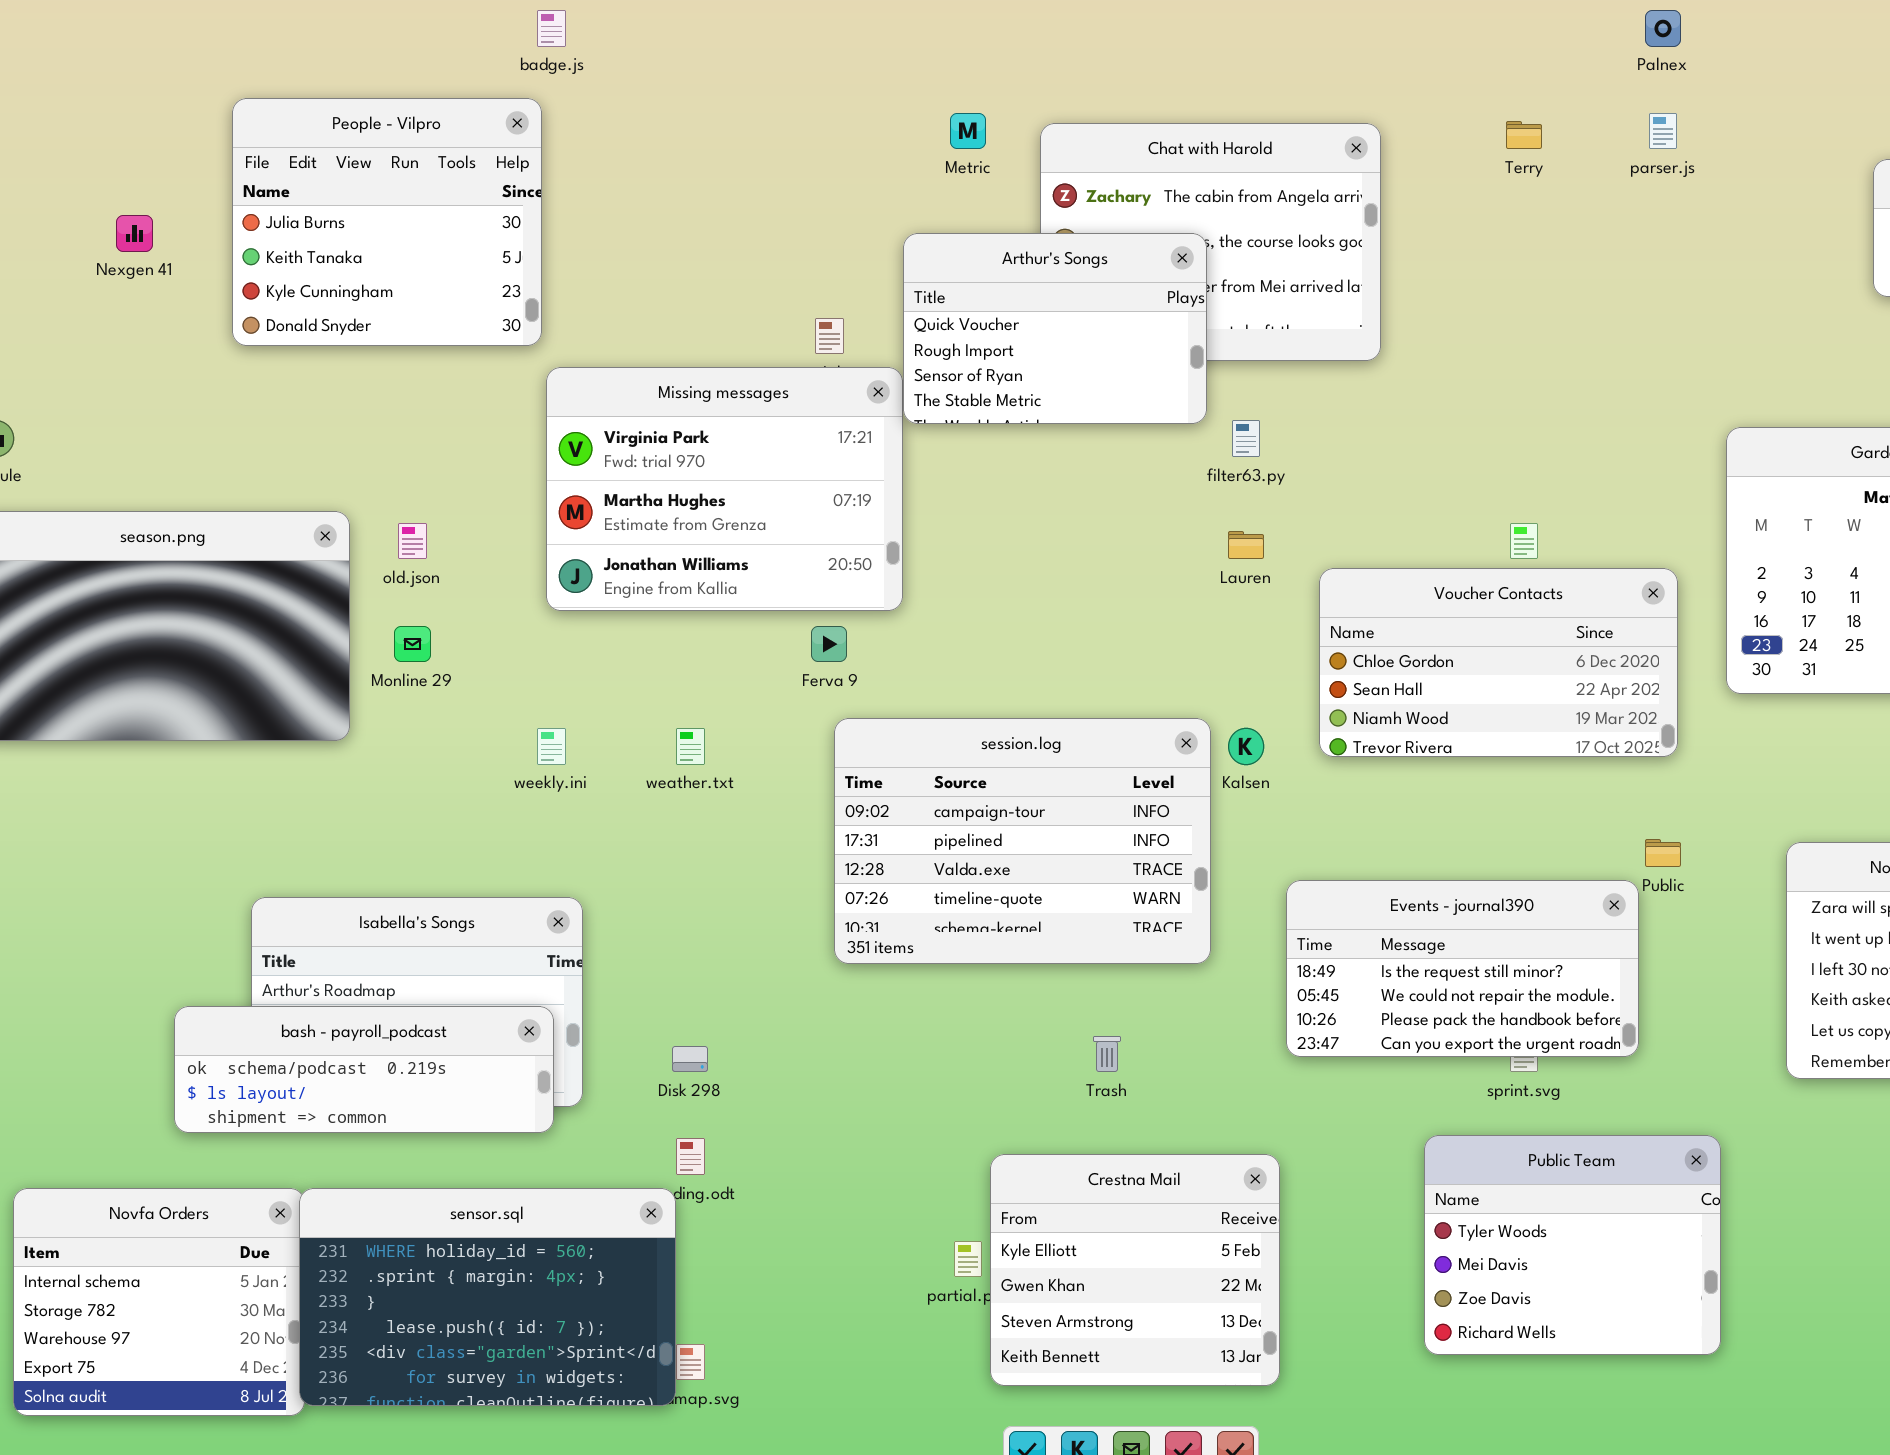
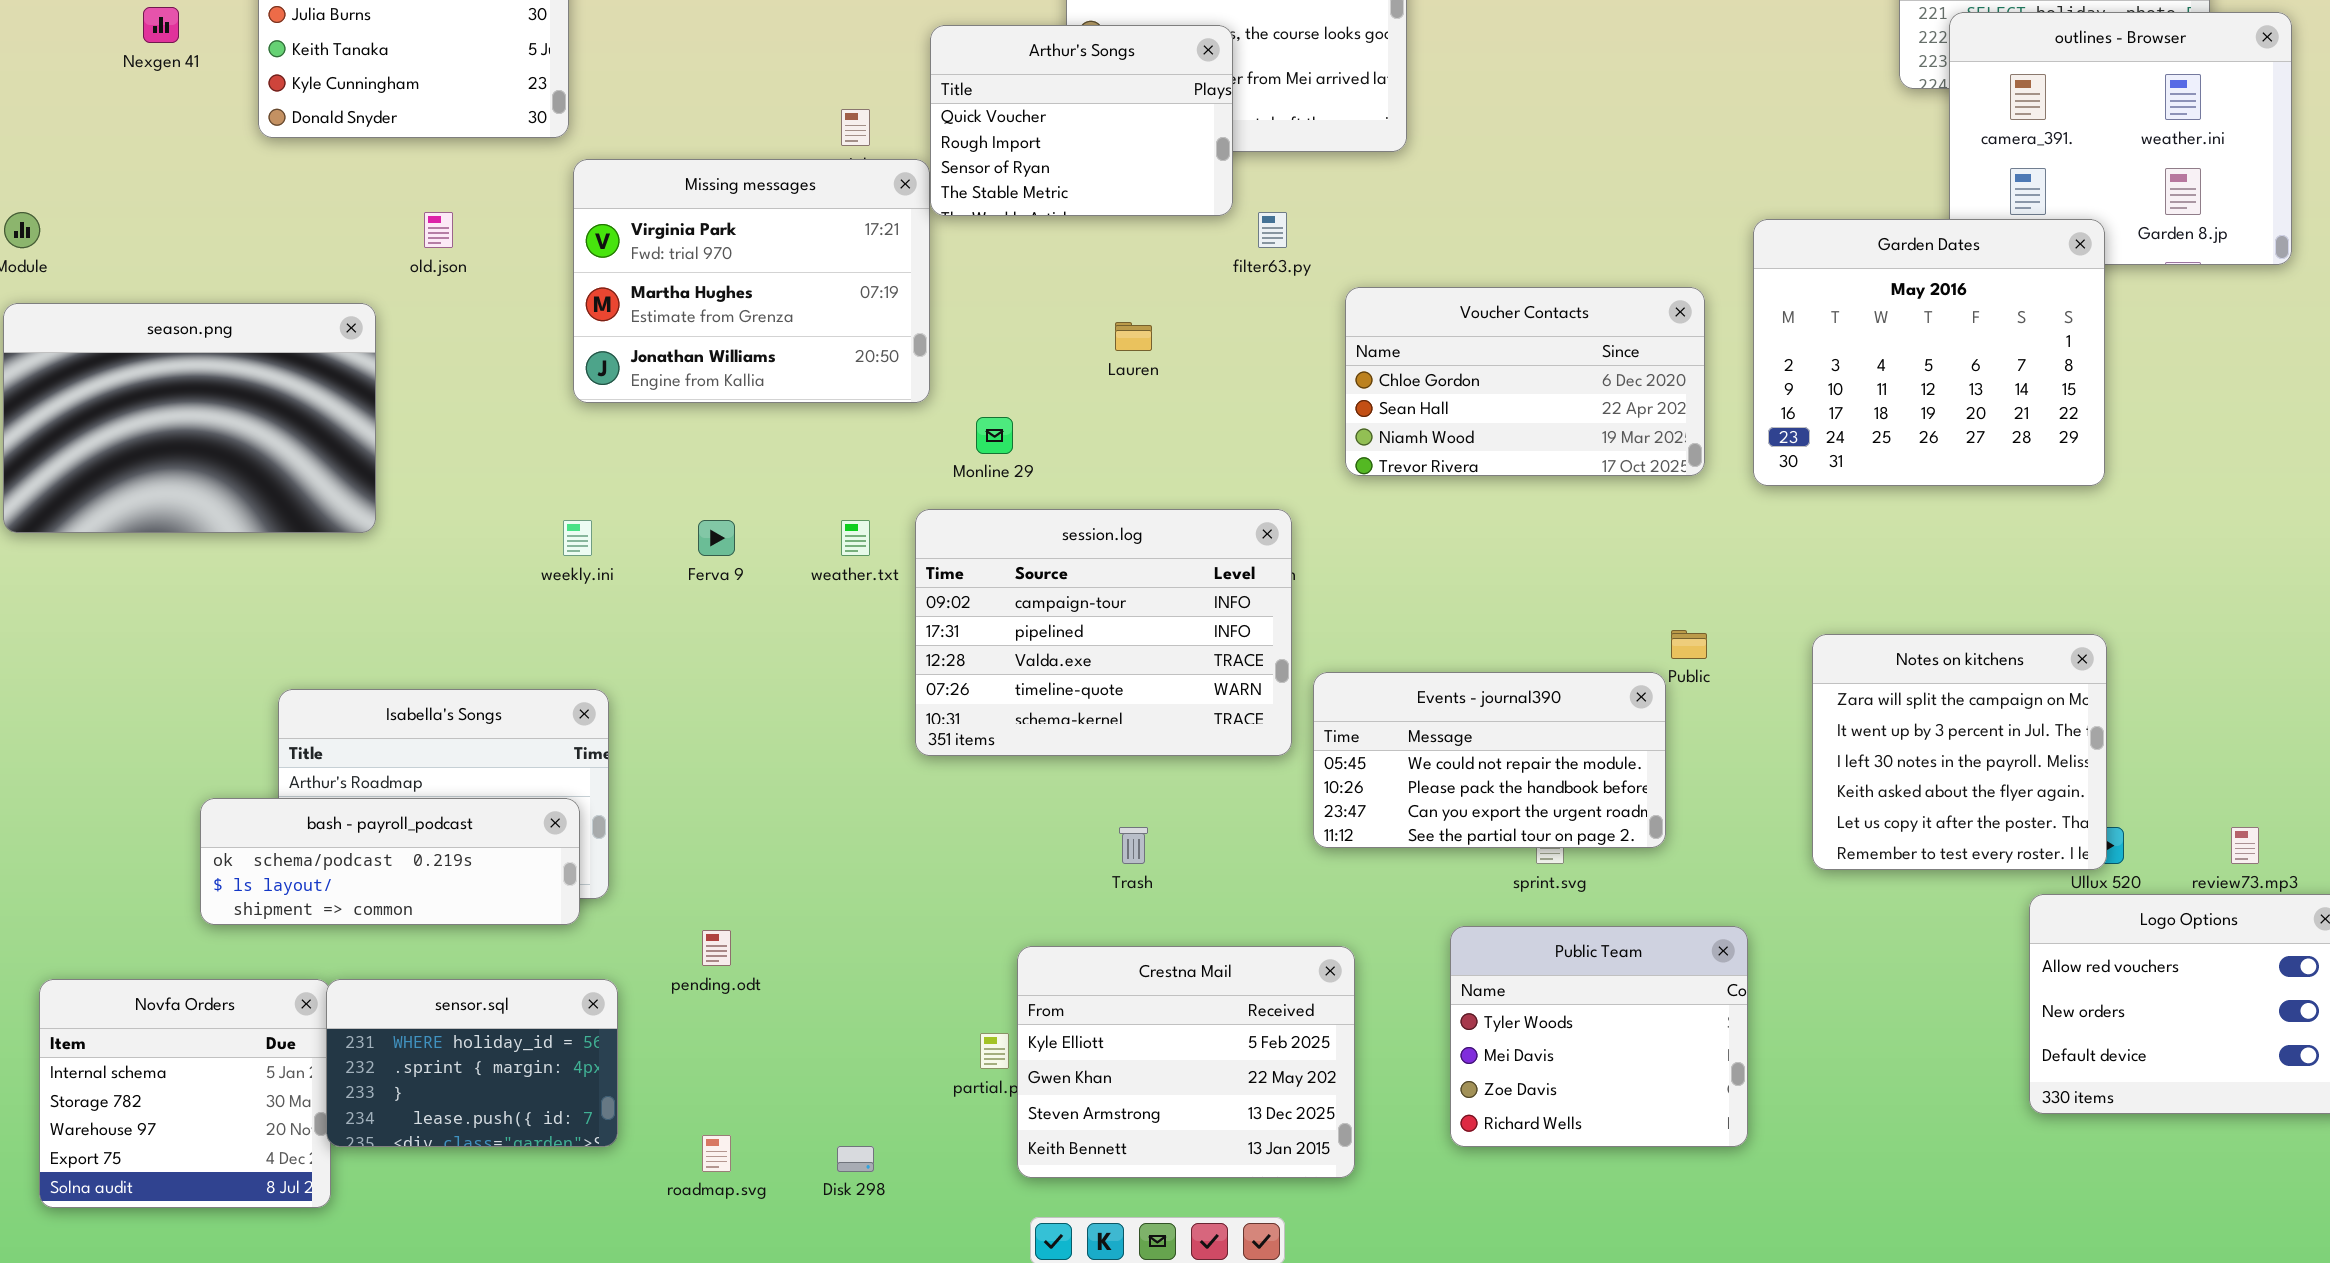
old.json: [398,523,427,559] -> [424,212,453,248], moved
Lauren: [1228,531,1264,559] -> [1115,322,1152,351], moved
Voucher Contacts: [1319,568,1678,757] -> [1345,287,1705,476], moved
Monline 29: [394,626,431,662] -> [976,417,1013,454], moved
Ferva 9: [811,626,847,662] -> [698,520,735,556], moved
session.log: [834,718,1211,964] -> [915,509,1292,756], moved
weather.txt: [676,728,705,765] -> [841,520,870,556], moved
Events - journal390: [1286,880,1639,1057] -> [1313,672,1666,848], scrolled down 1 row
Disk 298: [672,1046,708,1072] -> [837,1146,874,1172], moved
Crestna Mail: [990,1154,1280,1386] -> [1017,946,1355,1178], resized
sensor.sql: [299,1188,676,1406] -> [326,979,618,1147], resized

